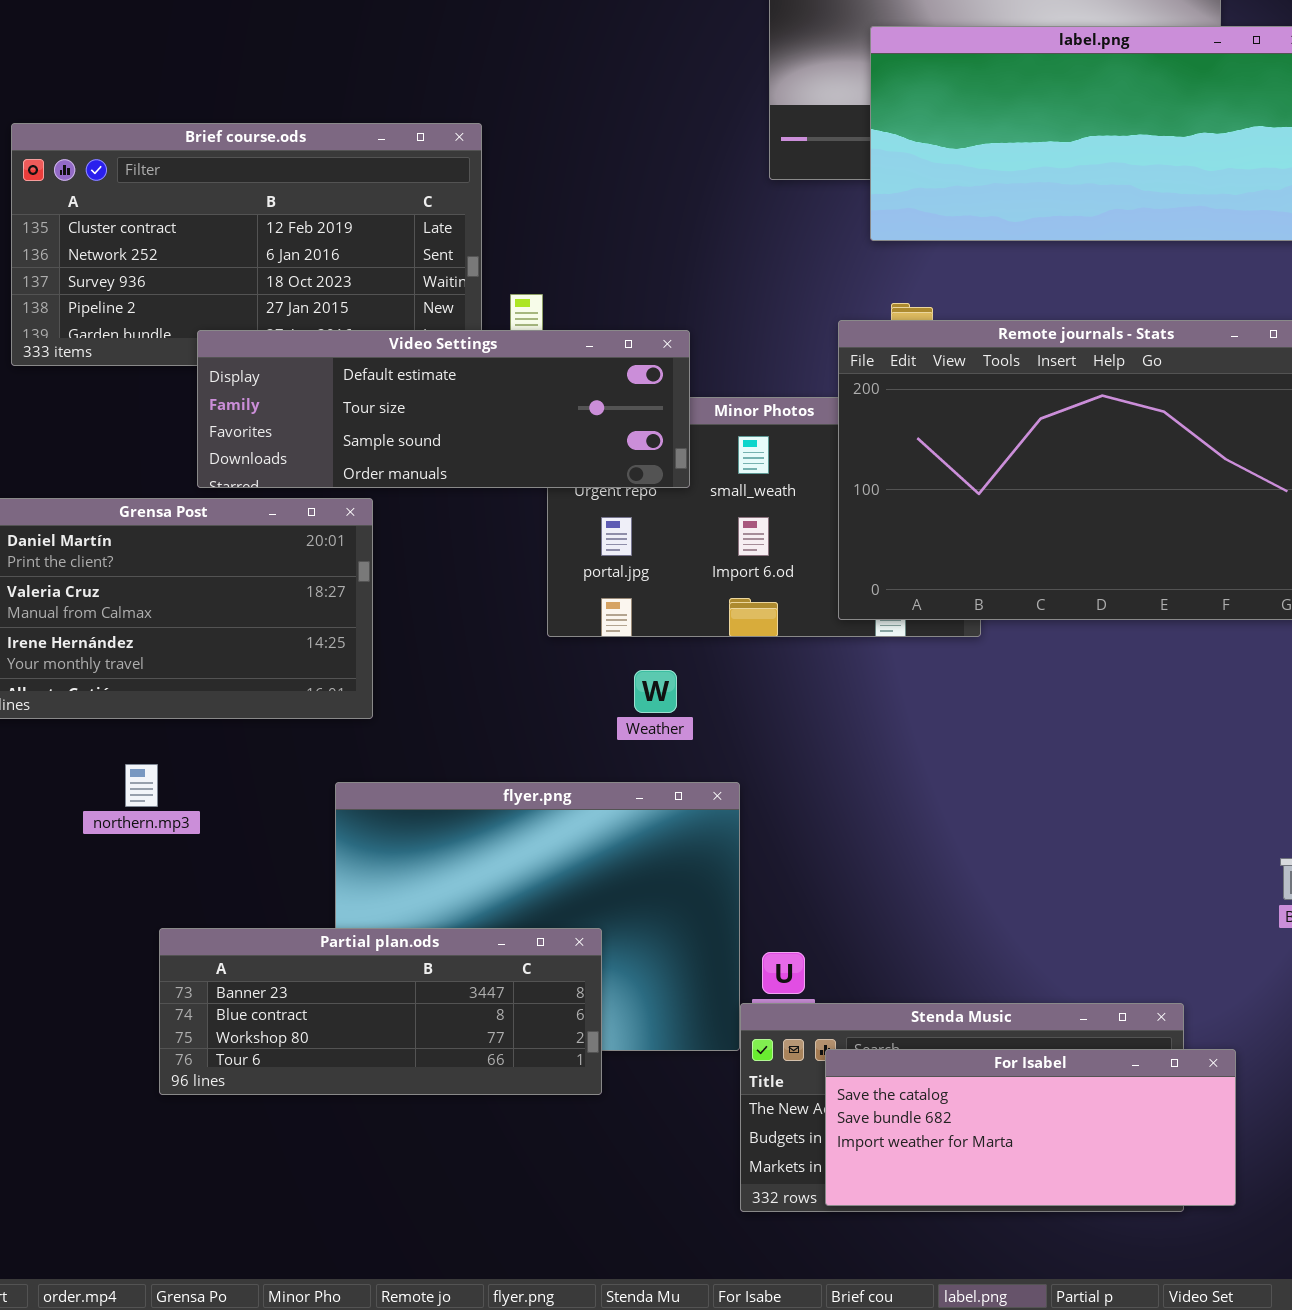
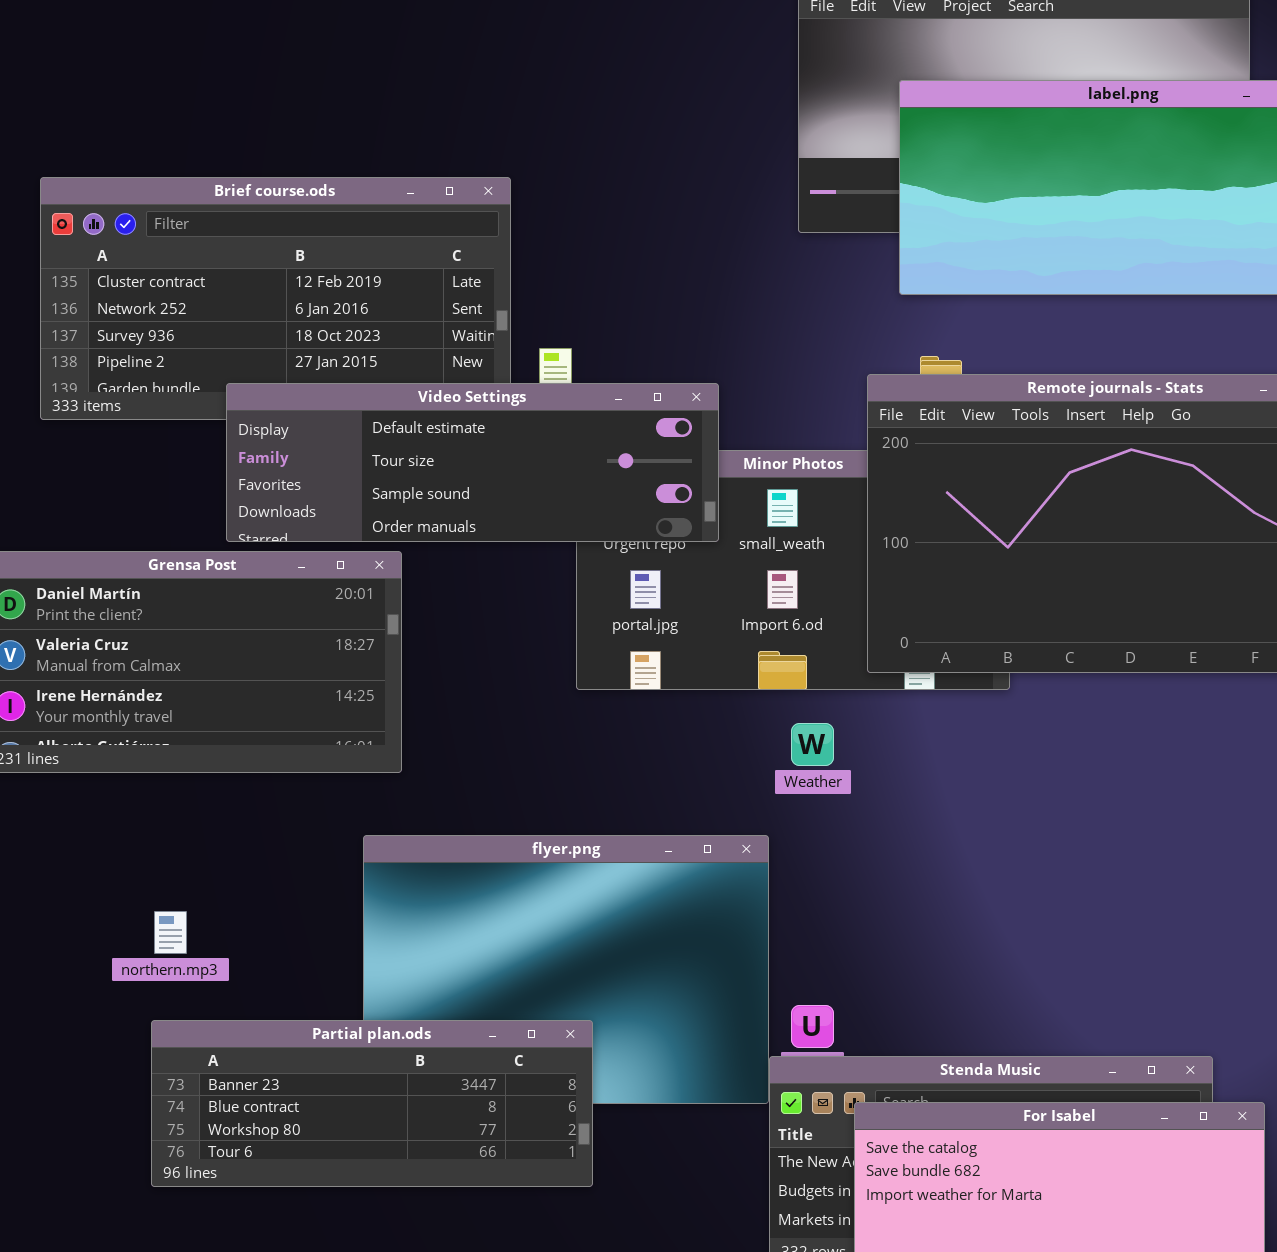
Weather: [634,670,677,713] -> [791,723,834,766], moved
northern.mp3: [125,764,158,807] -> [154,911,187,954], moved
Partial plan.ods: [159,928,602,1095] -> [151,1020,593,1187], moved

